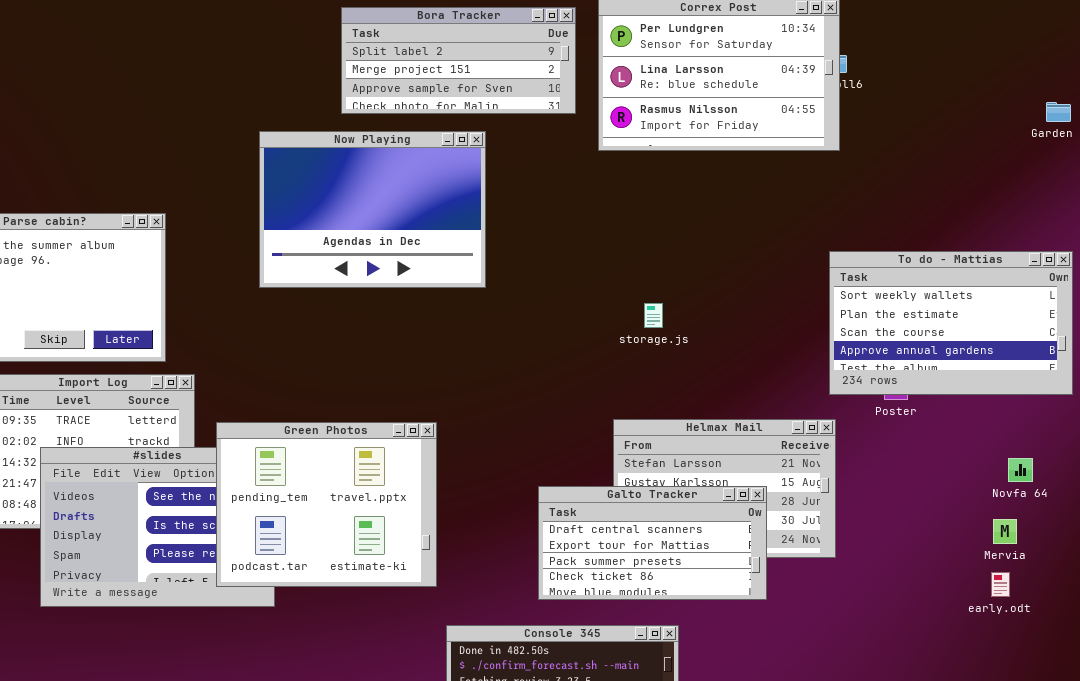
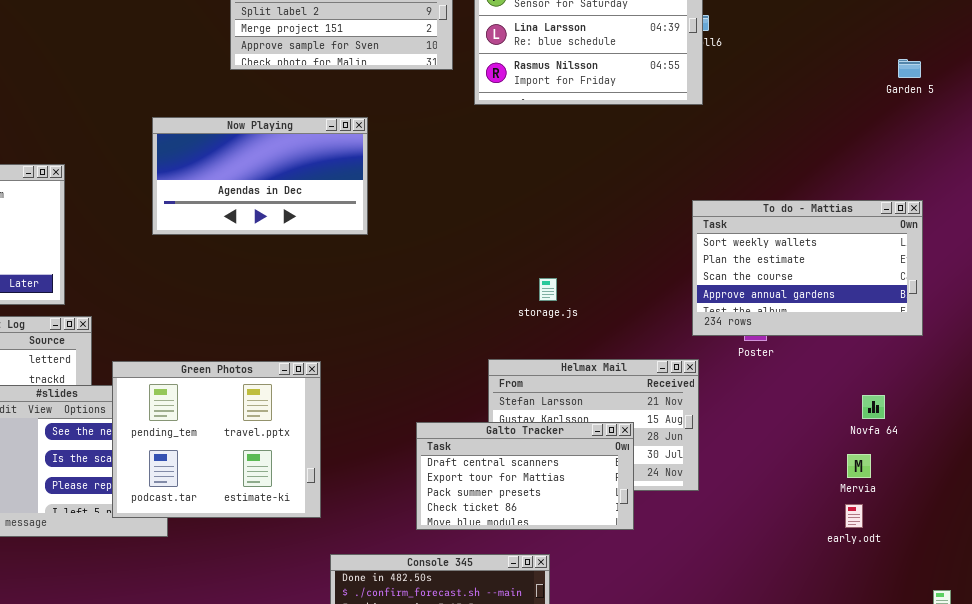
Now Playing: [259,131,486,288] -> [152,117,368,235], resized
storage.js: [644,303,663,328] -> [539,278,557,301], moved

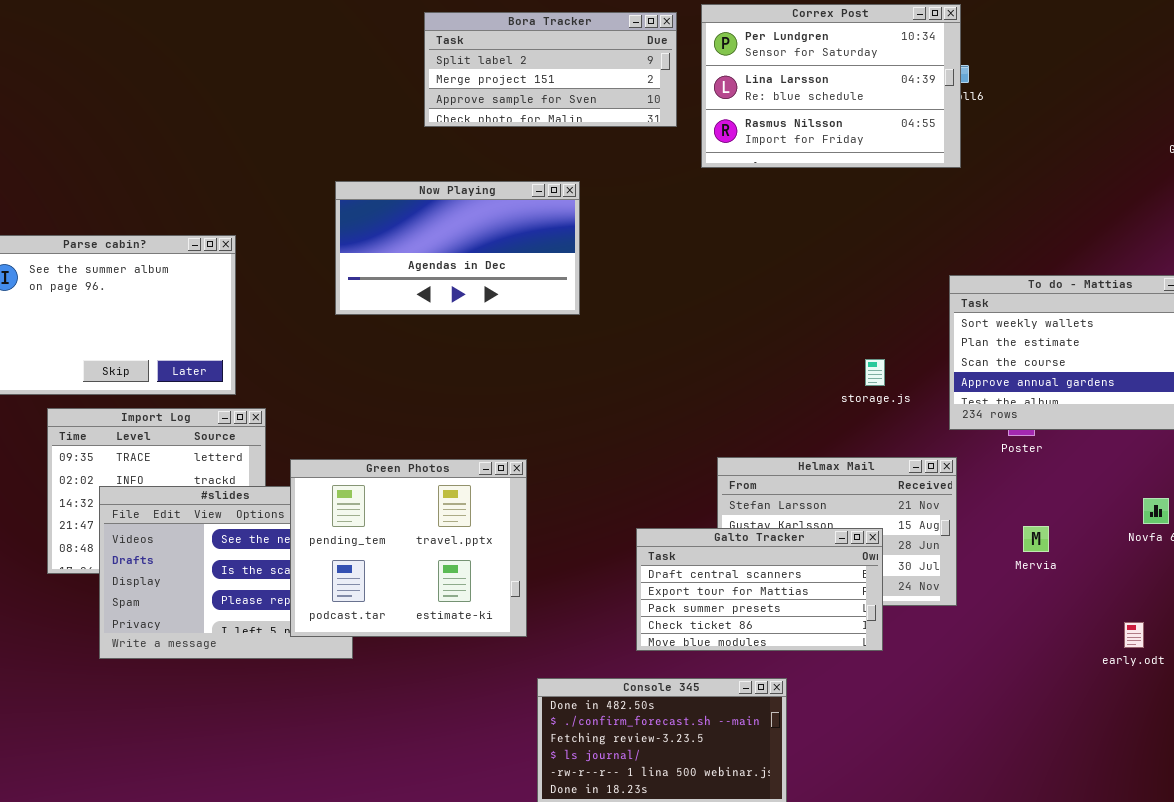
storage.js: [539,278,557,301] -> [865,359,885,386], moved
Mervia: [847,454,871,478] -> [1023,526,1049,552], moved

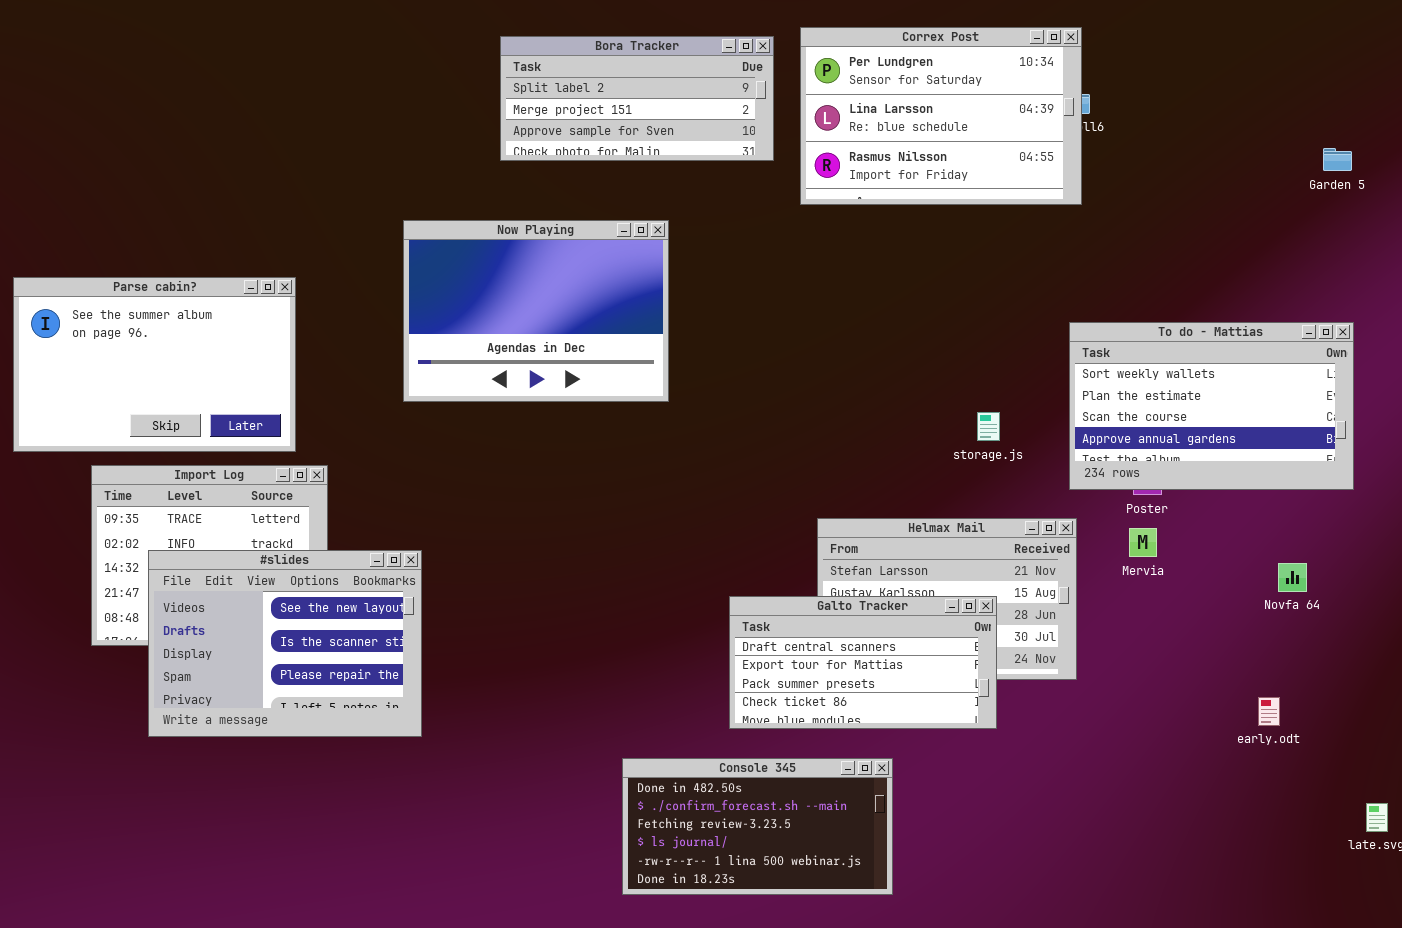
Now Playing: [335,181,580,315] -> [403,220,669,402], resized
Green Photos: [290,459,527,637] -> none, closed
Mervia: [1023,526,1049,552] -> [1129,528,1157,557], moved

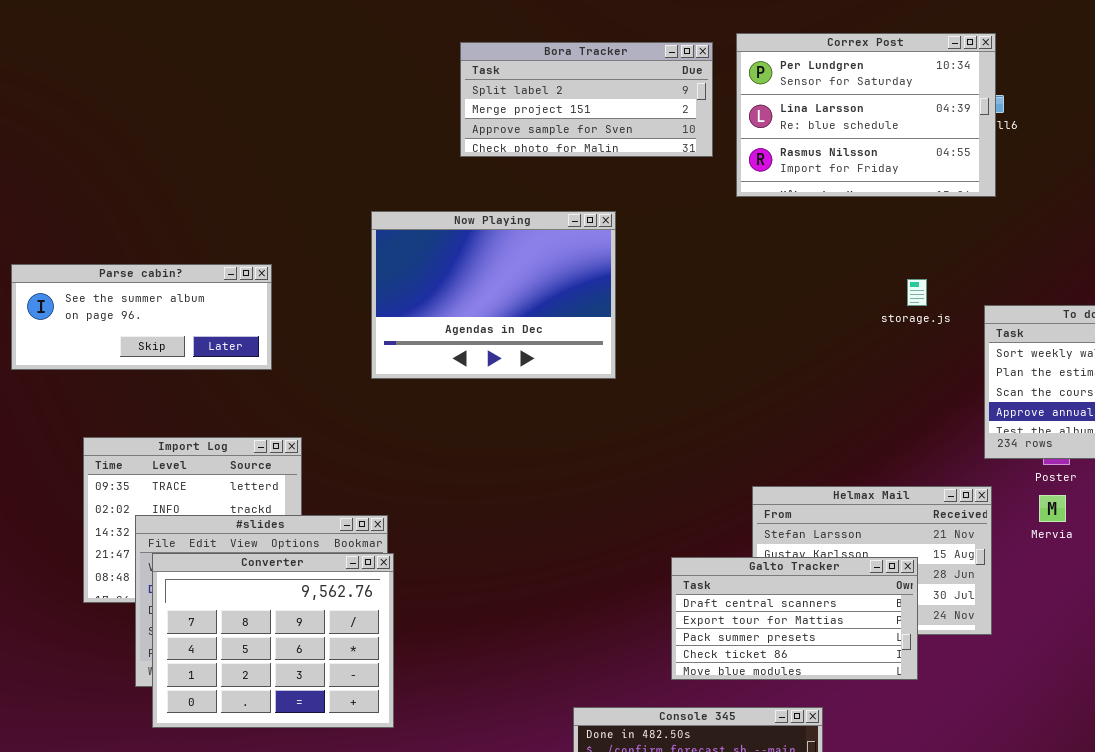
Parse cabin?: [13,277,296,452] -> [11,264,272,370], resized
storage.js: [977,412,1000,441] -> [907,279,927,306], moved
Converter: none -> [152,553,394,728], opened

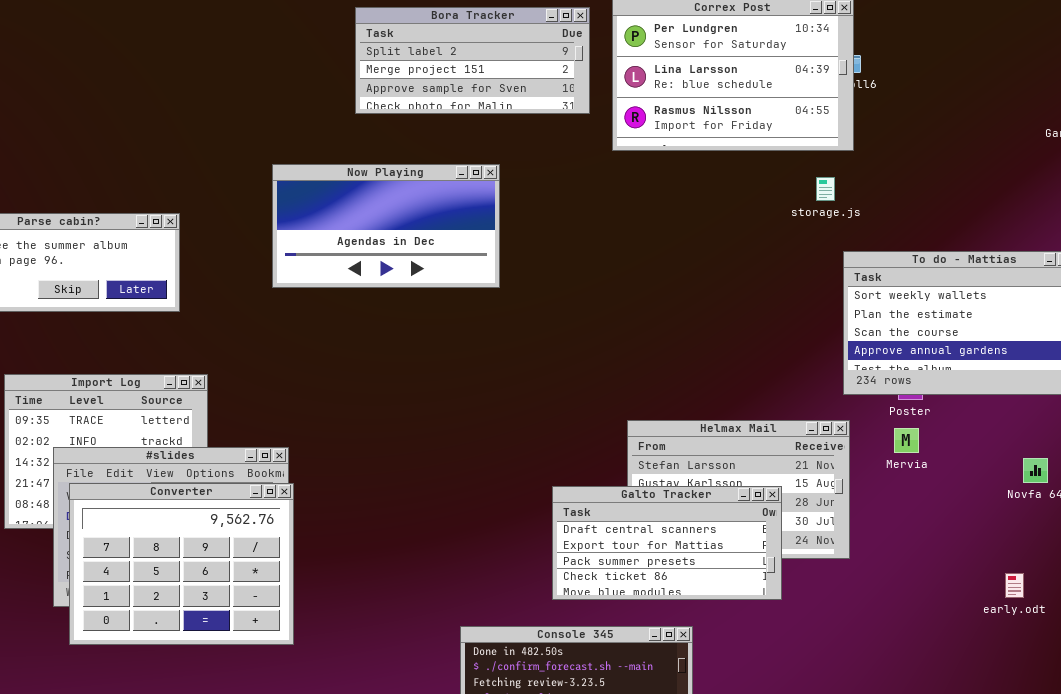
Now Playing: [371,211,616,379] -> [272,164,500,288], resized
storage.js: [907,279,927,306] -> [816,177,835,201], moved

